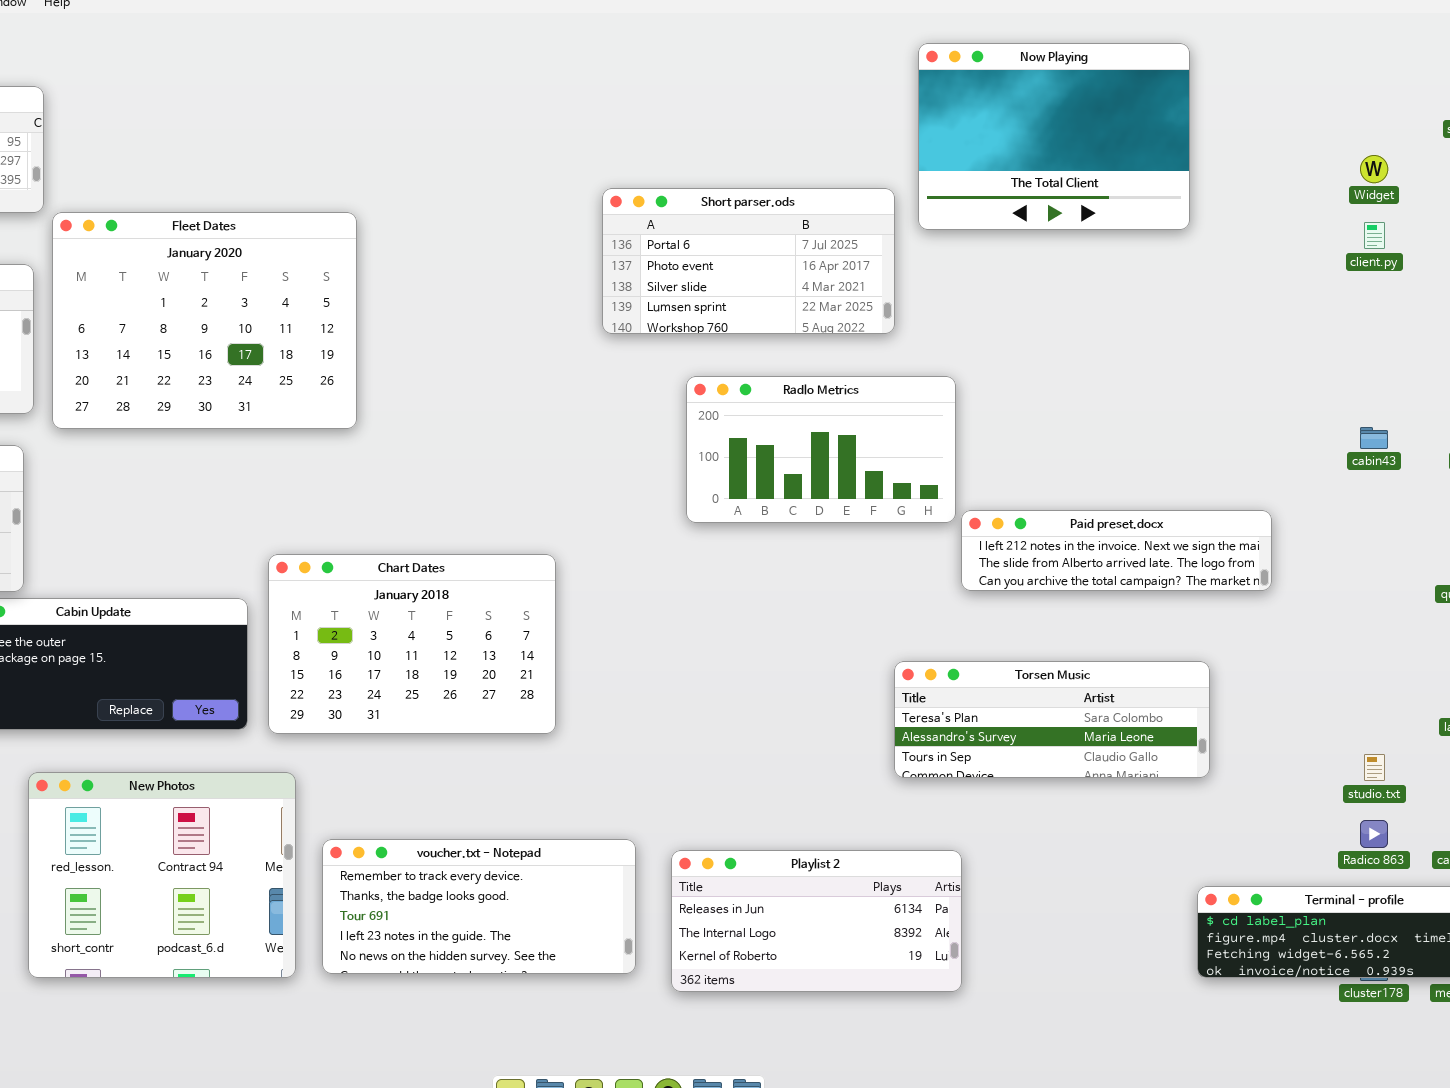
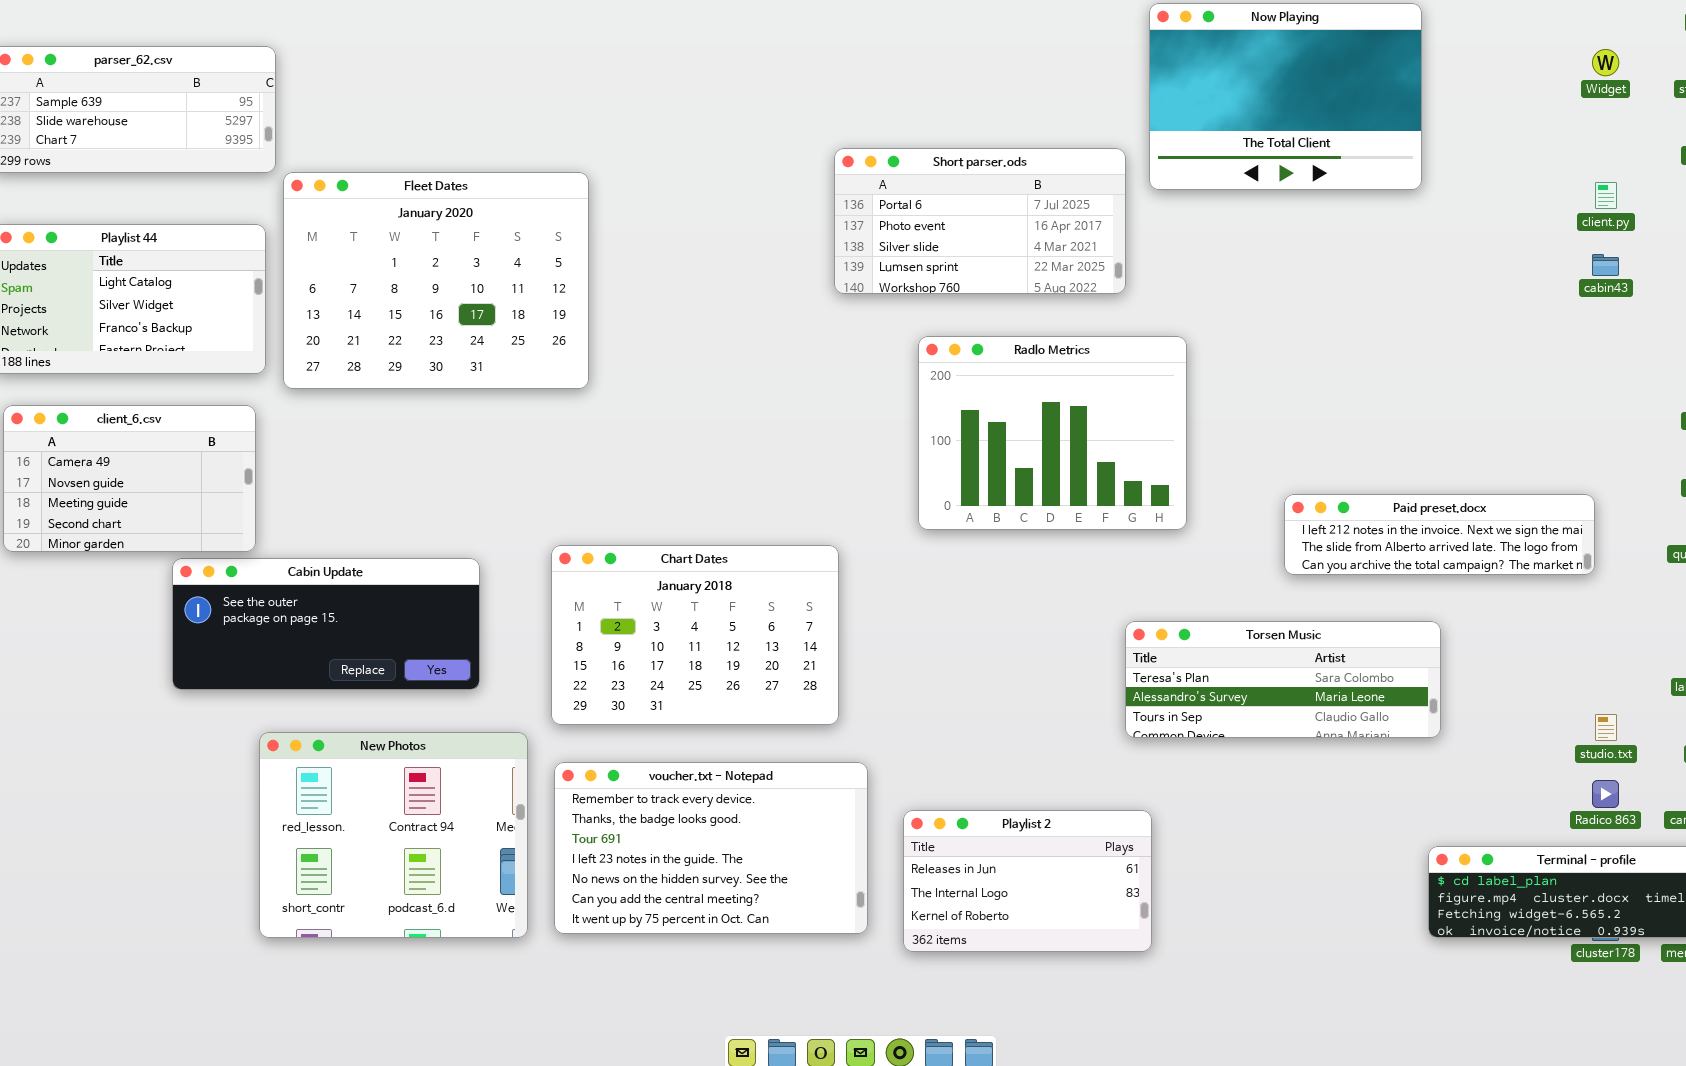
Widget: [1360,155,1388,183] -> [1592,49,1619,76], moved
Radlo Metrics: [686,376,956,523] -> [918,336,1187,530], resized
cabin43: [1360,427,1388,449] -> [1592,254,1619,276], moved
Paid preset.docx: [961,510,1272,591] -> [1284,494,1595,575], moved
Chart Dates: [268,554,556,734] -> [551,545,839,725], moved
voucher.txt - Notepad: [322,839,636,974] -> [554,762,868,934], resized
Playlist 2: [671,850,962,992] -> [903,810,1152,952], resized

